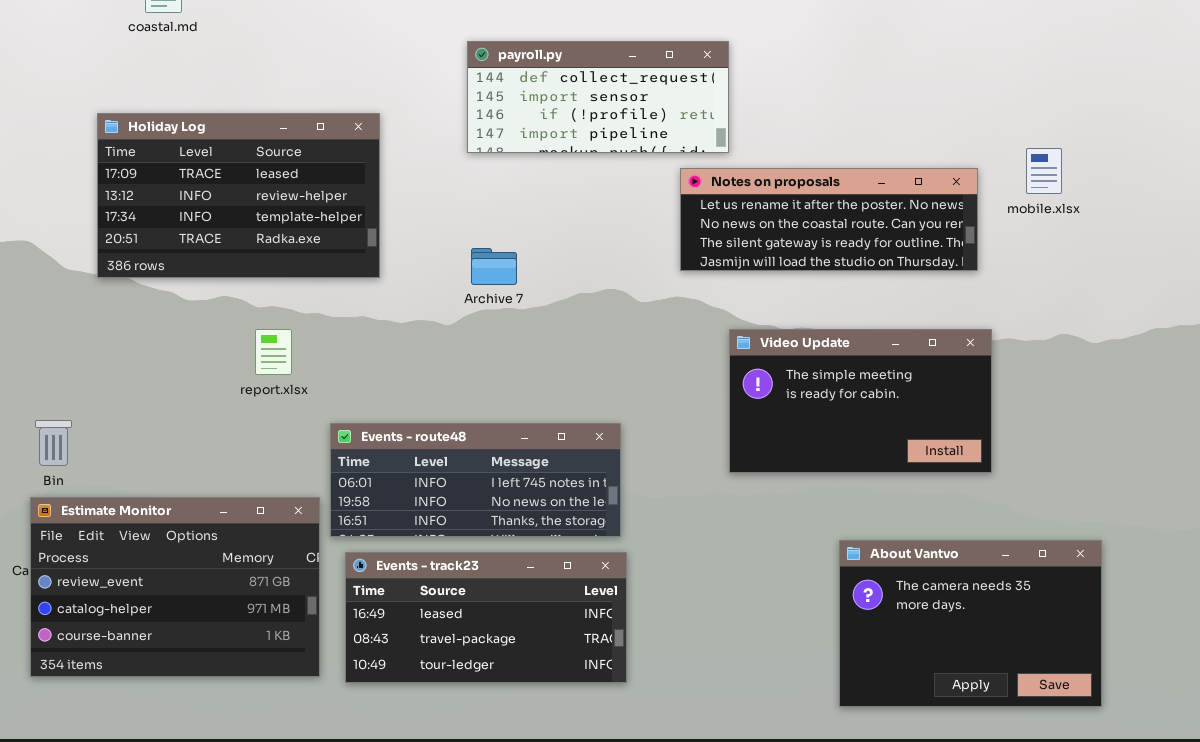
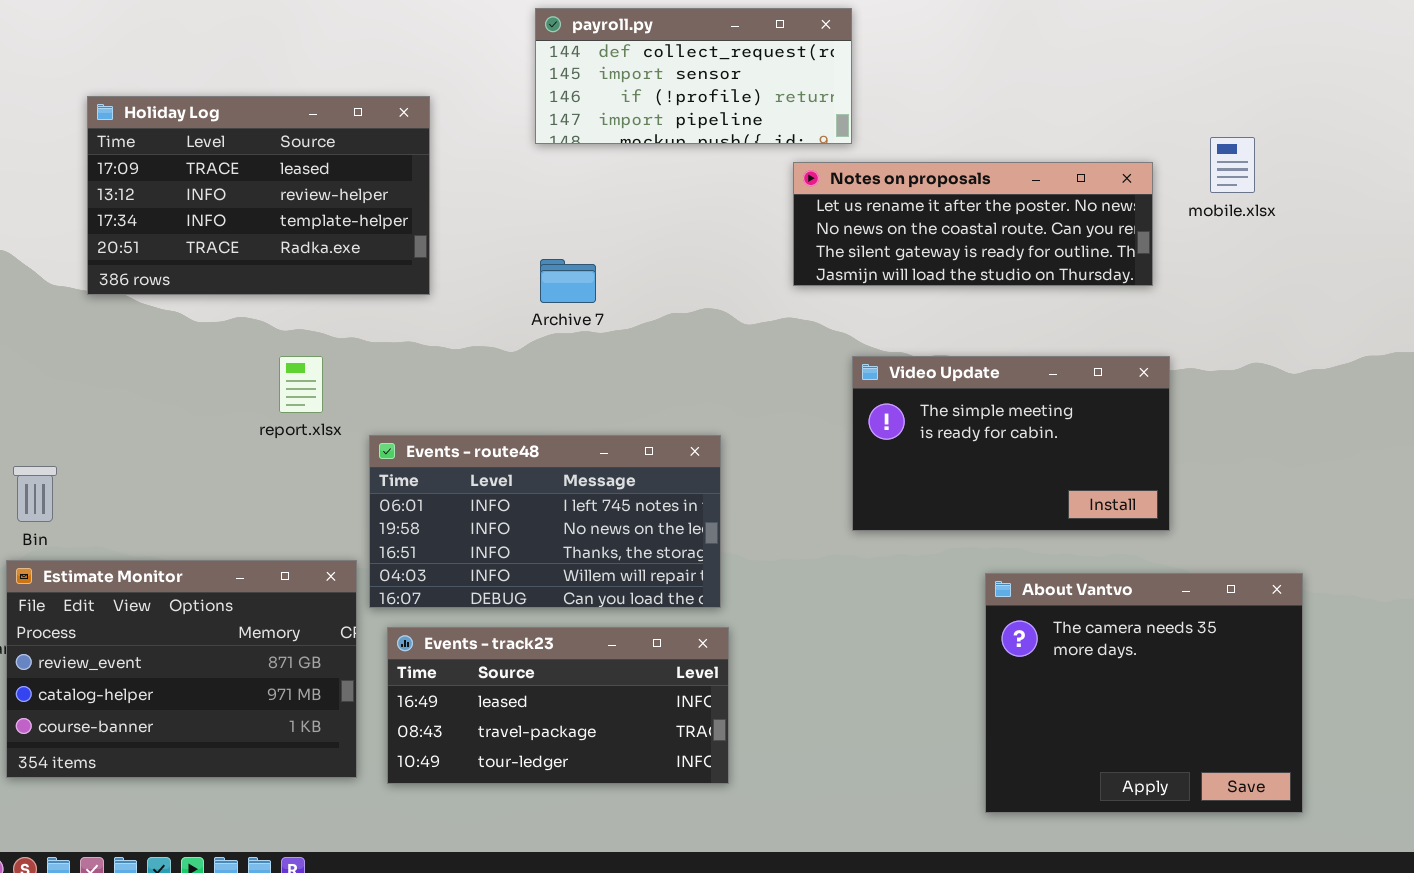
Events - route48: [330,423,621,537] -> [369,435,721,608], resized
About Vantvo: [839,540,1102,707] -> [985,573,1303,813], resized

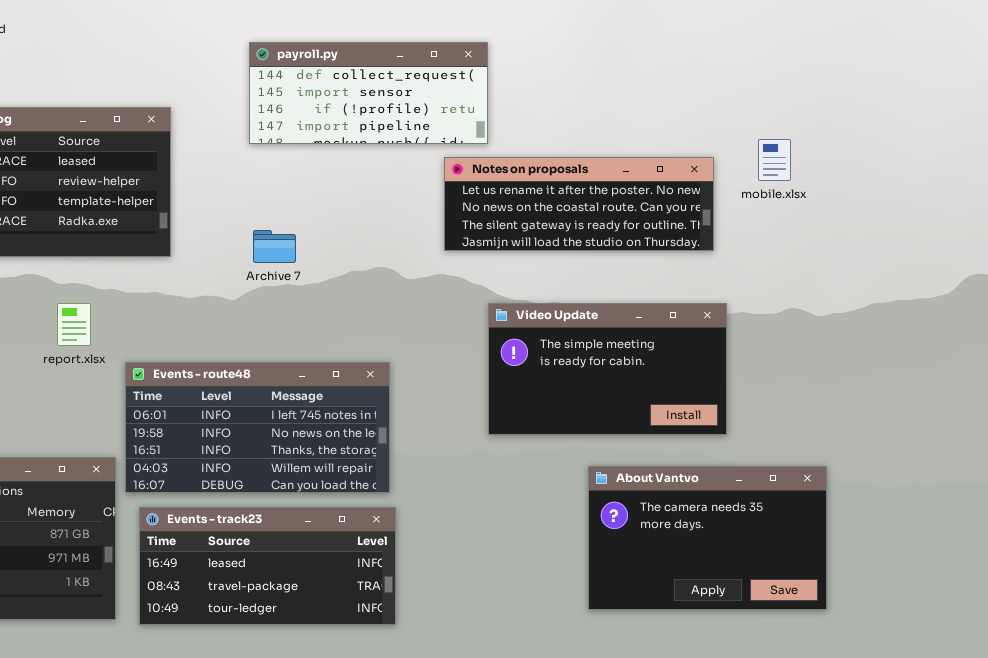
About Vantvo: [985,573,1303,813] -> [588,466,827,610], resized

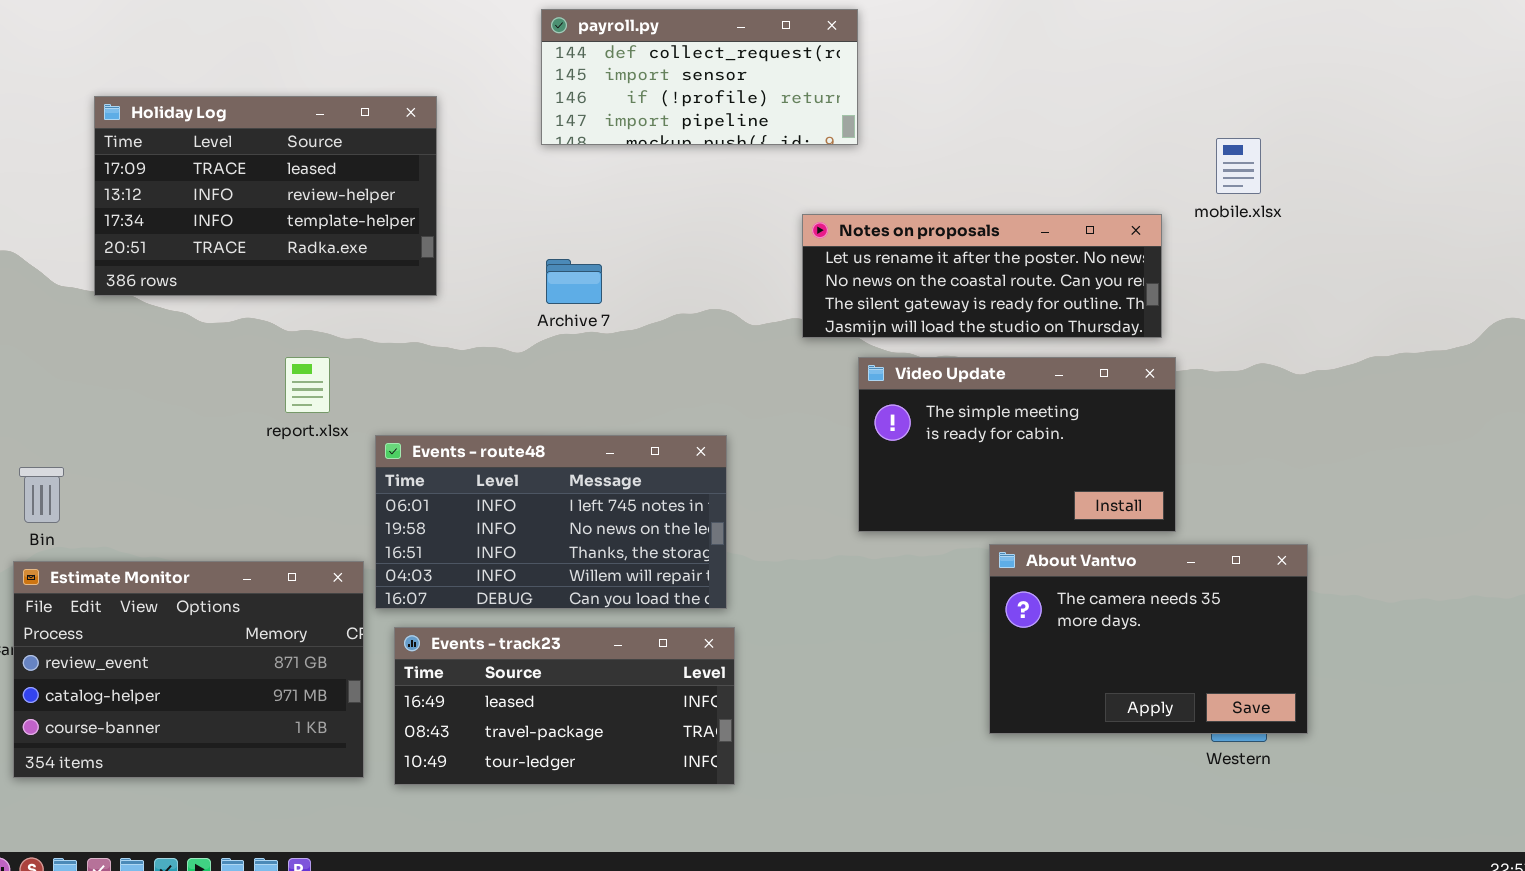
Notes on proposals: [444,157,714,251] -> [802,214,1162,338], moved
About Vantvo: [588,466,827,610] -> [989,544,1308,734], moved

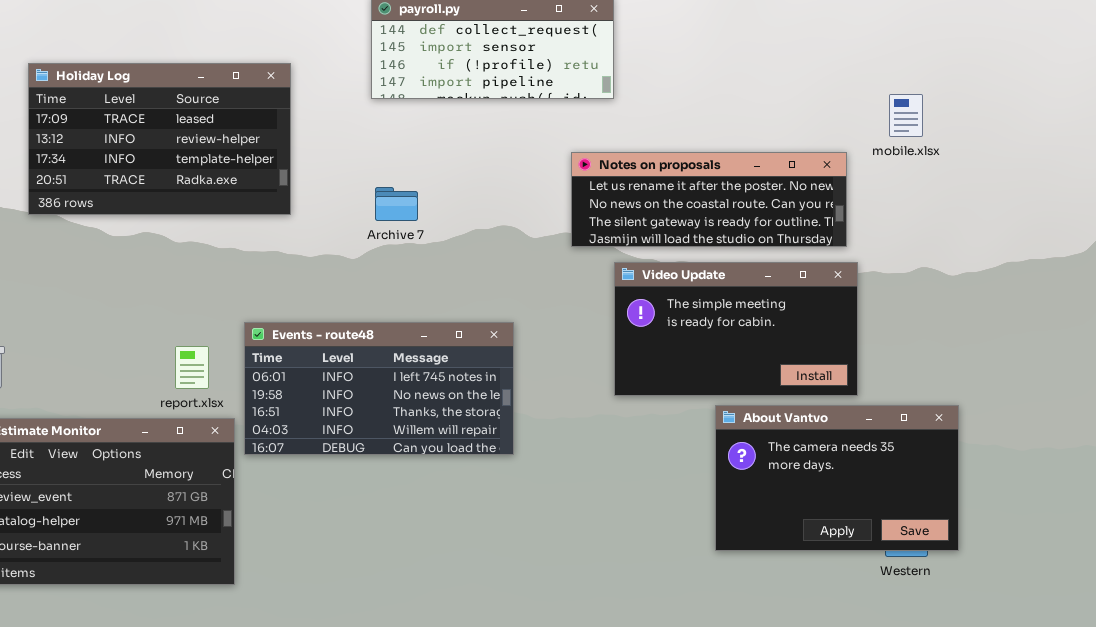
report.xlsx: [285,357,330,413] -> [175,346,209,389], moved
Events - track23: [394,627,735,785] -> none, closed

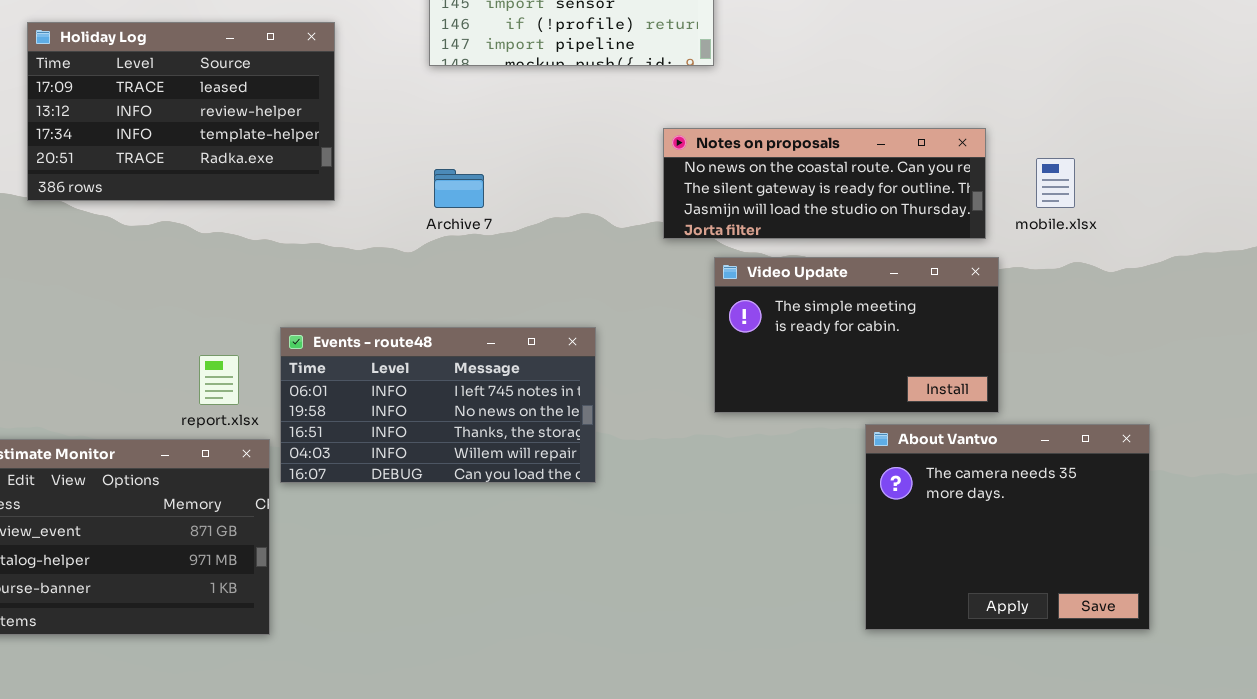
mobile.xlsx: [889,94,923,137] -> [1036,158,1075,208], moved
Notes on proposals: [571,152,847,247] -> [663,128,986,239], scrolled down 1 row
About Vantvo: [715,405,959,551] -> [865,424,1150,630], moved, resized

